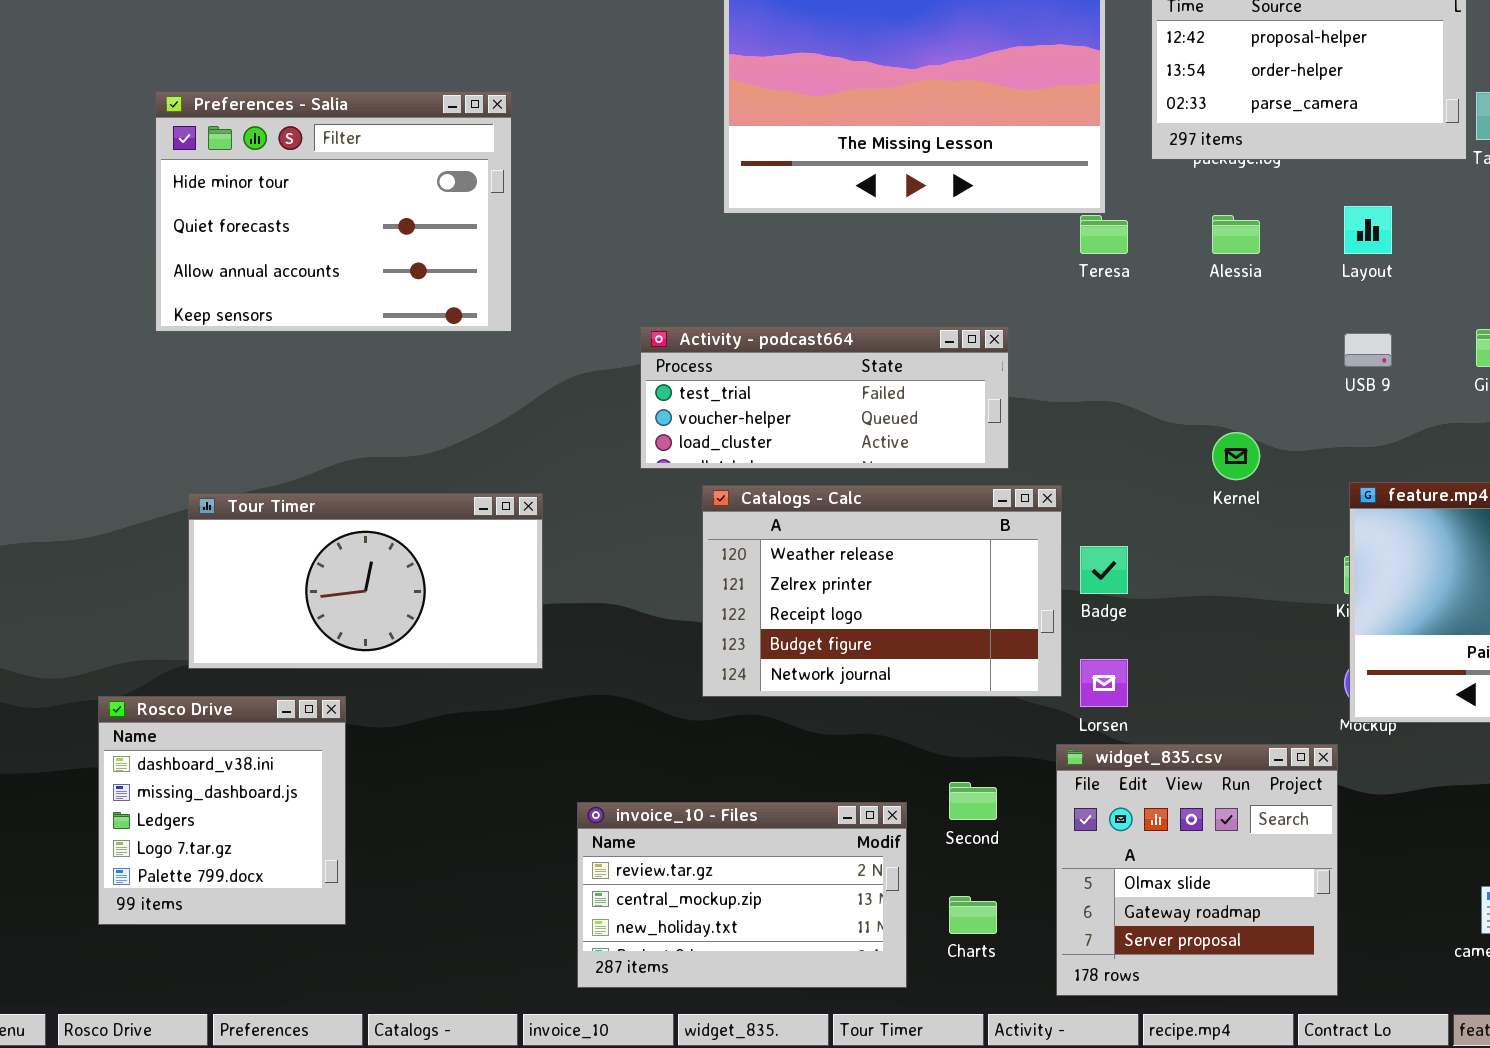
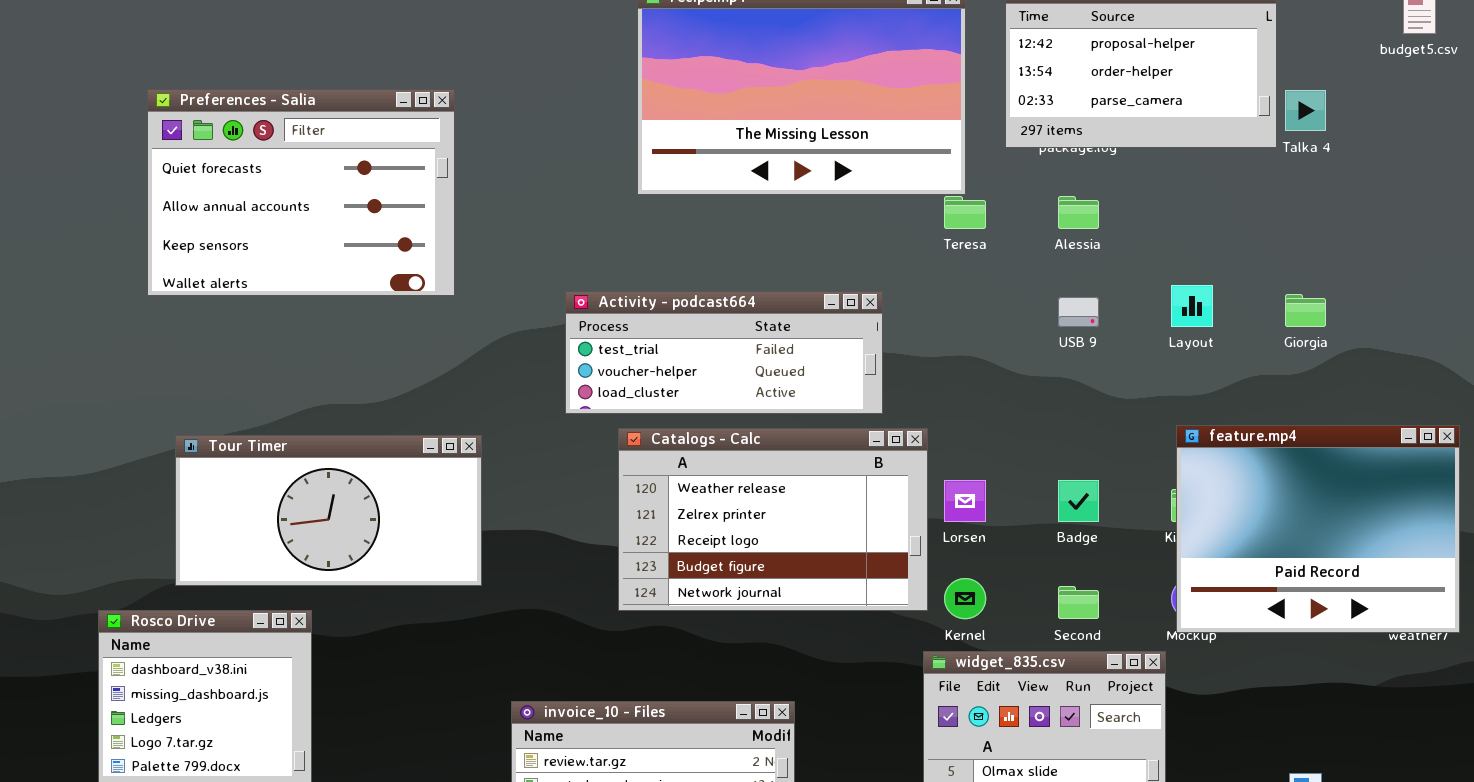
Preferences - Salia: [155,91,512,332] -> [147,89,455,296], scrolled down 1 row
Layout: [1344,206,1392,254] -> [1171,285,1213,327], moved
USB 9: [1344,333,1392,367] -> [1058,297,1099,327], moved
Kernel: [1212,432,1260,480] -> [944,578,986,619], moved
Badge: [1080,546,1128,594] -> [1058,480,1099,522], moved
Lorsen: [1080,659,1128,707] -> [944,480,986,522], moved
Second: [949,782,997,820] -> [1058,586,1099,619], moved

